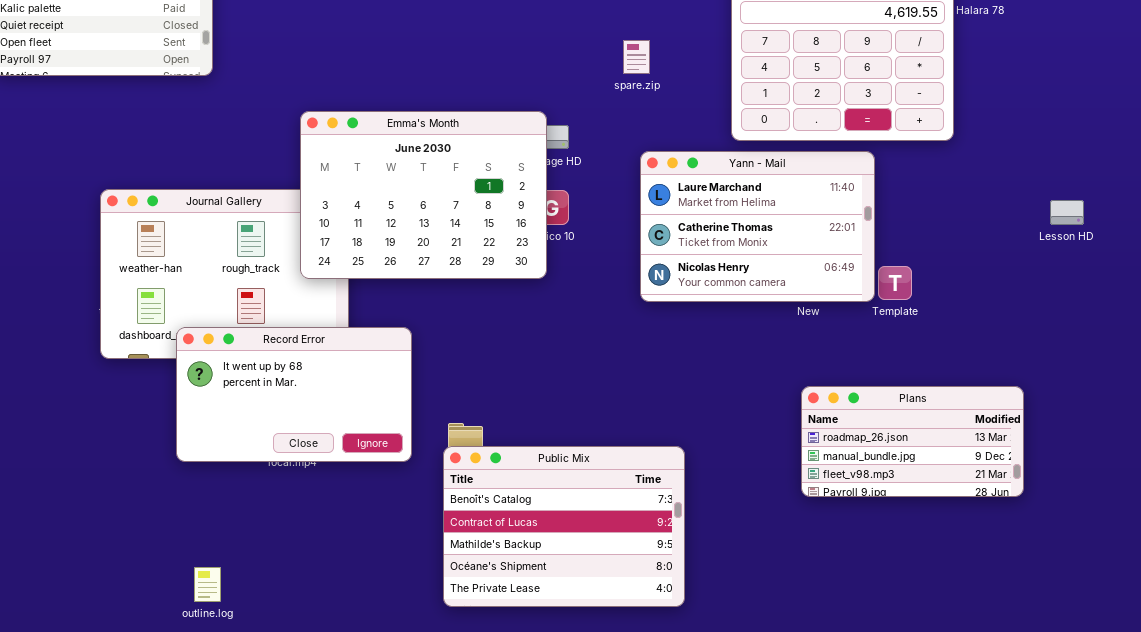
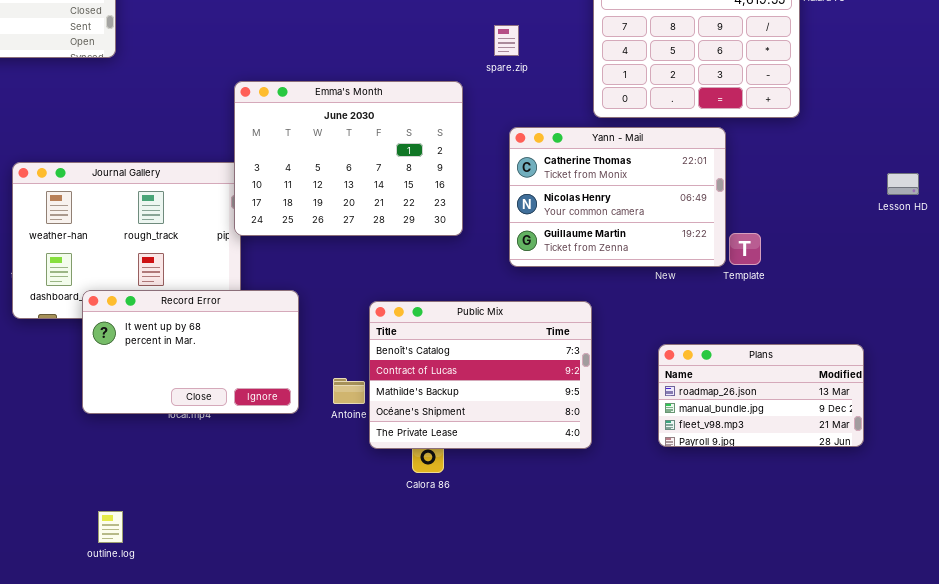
Emma's Month: [300,111,547,279] -> [234,81,463,236], moved
Yann - Mail: [640,151,875,302] -> [509,127,726,267], scrolled down 1 row
Public Mix: [443,446,685,607] -> [369,301,592,449], moved

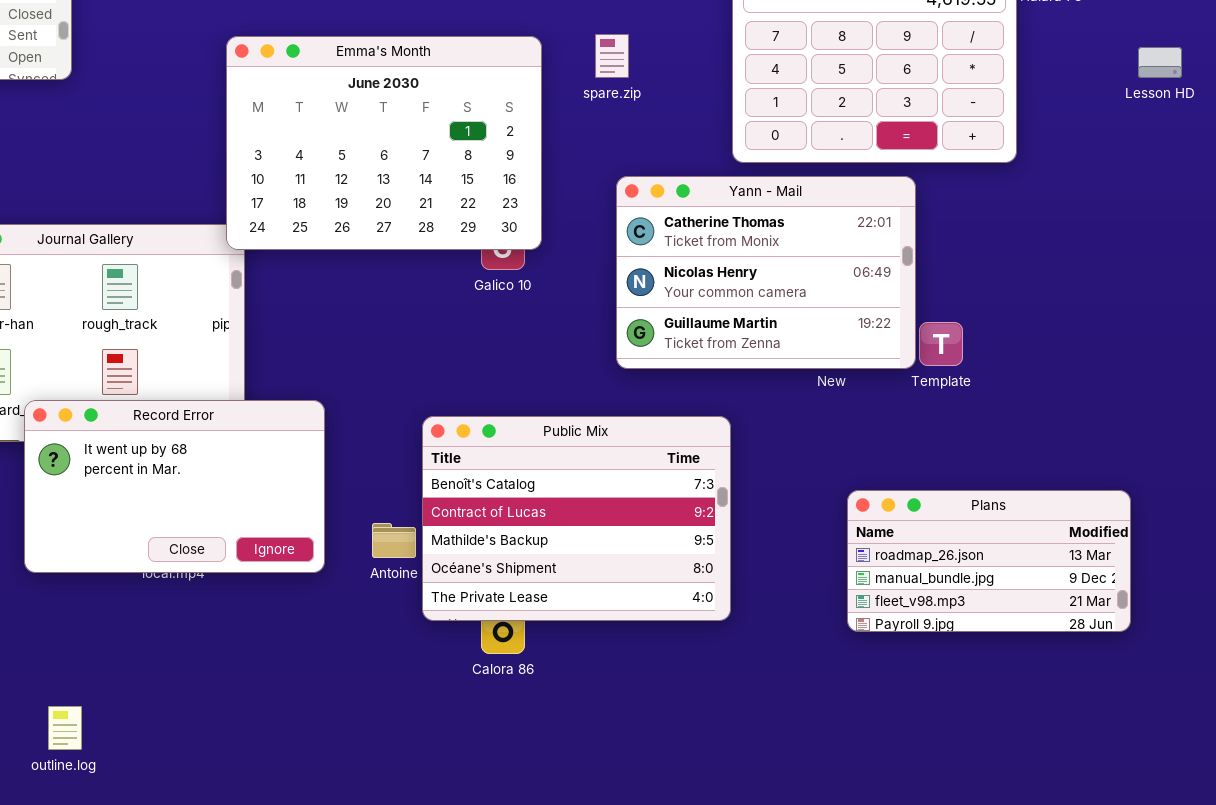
Emma's Month: [234,81,463,236] -> [226,36,542,250], moved
Lesson HD: [887,173,919,195] -> [1138,47,1182,78], moved
Plans: [658,344,864,447] -> [847,490,1131,632], moved

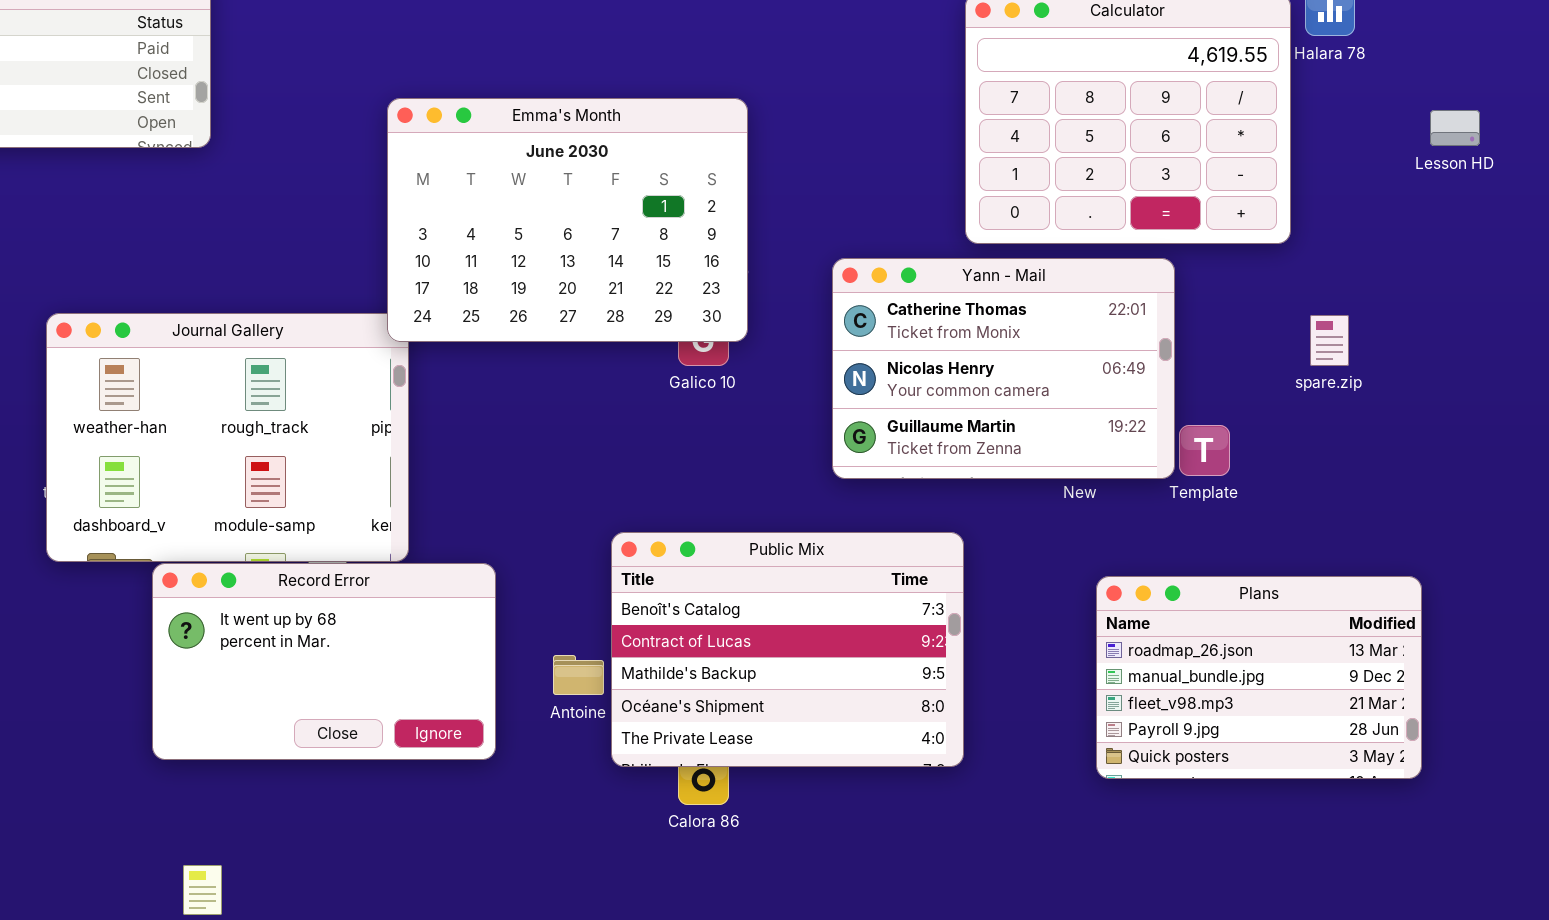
spare.zip: [595,34,629,78] -> [1310,315,1349,366], moved
Record Error: [24,400,325,573] -> [152,563,496,760], moved
Plans: [847,490,1131,632] -> [1096,576,1422,779], resized

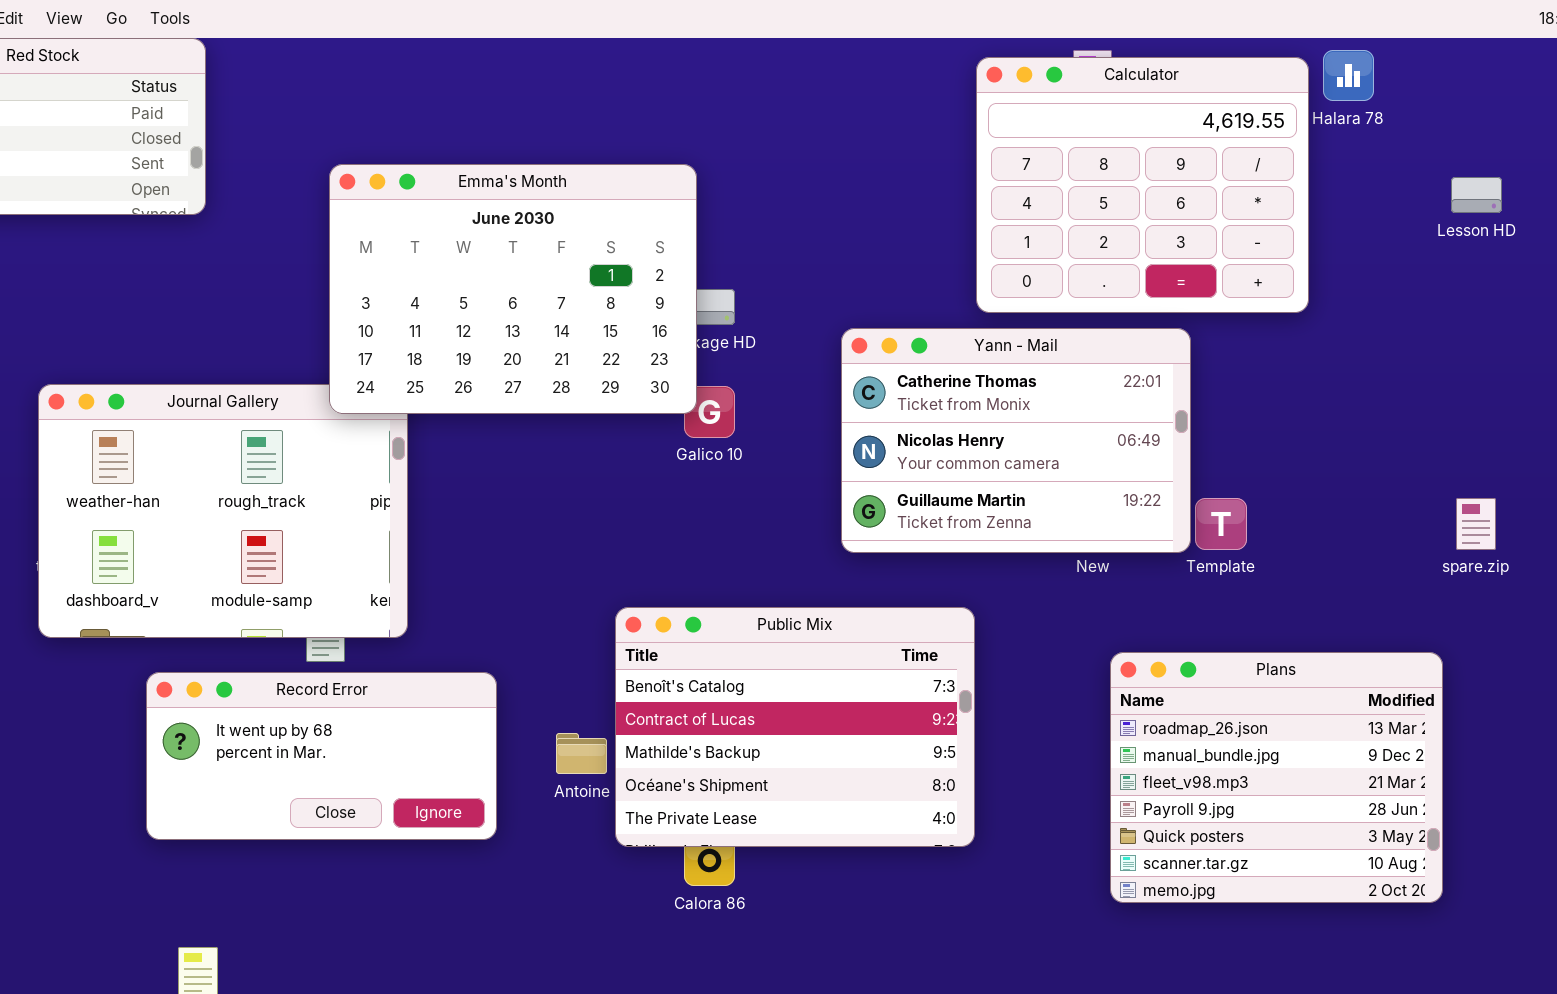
Emma's Month: [387,98,748,342] -> [329,164,697,414], moved
spare.zip: [1310,315,1349,366] -> [1456,498,1496,550], moved
Record Error: [152,563,496,760] -> [146,672,497,840], resized
Plans: [1096,576,1422,779] -> [1110,652,1443,903], resized

